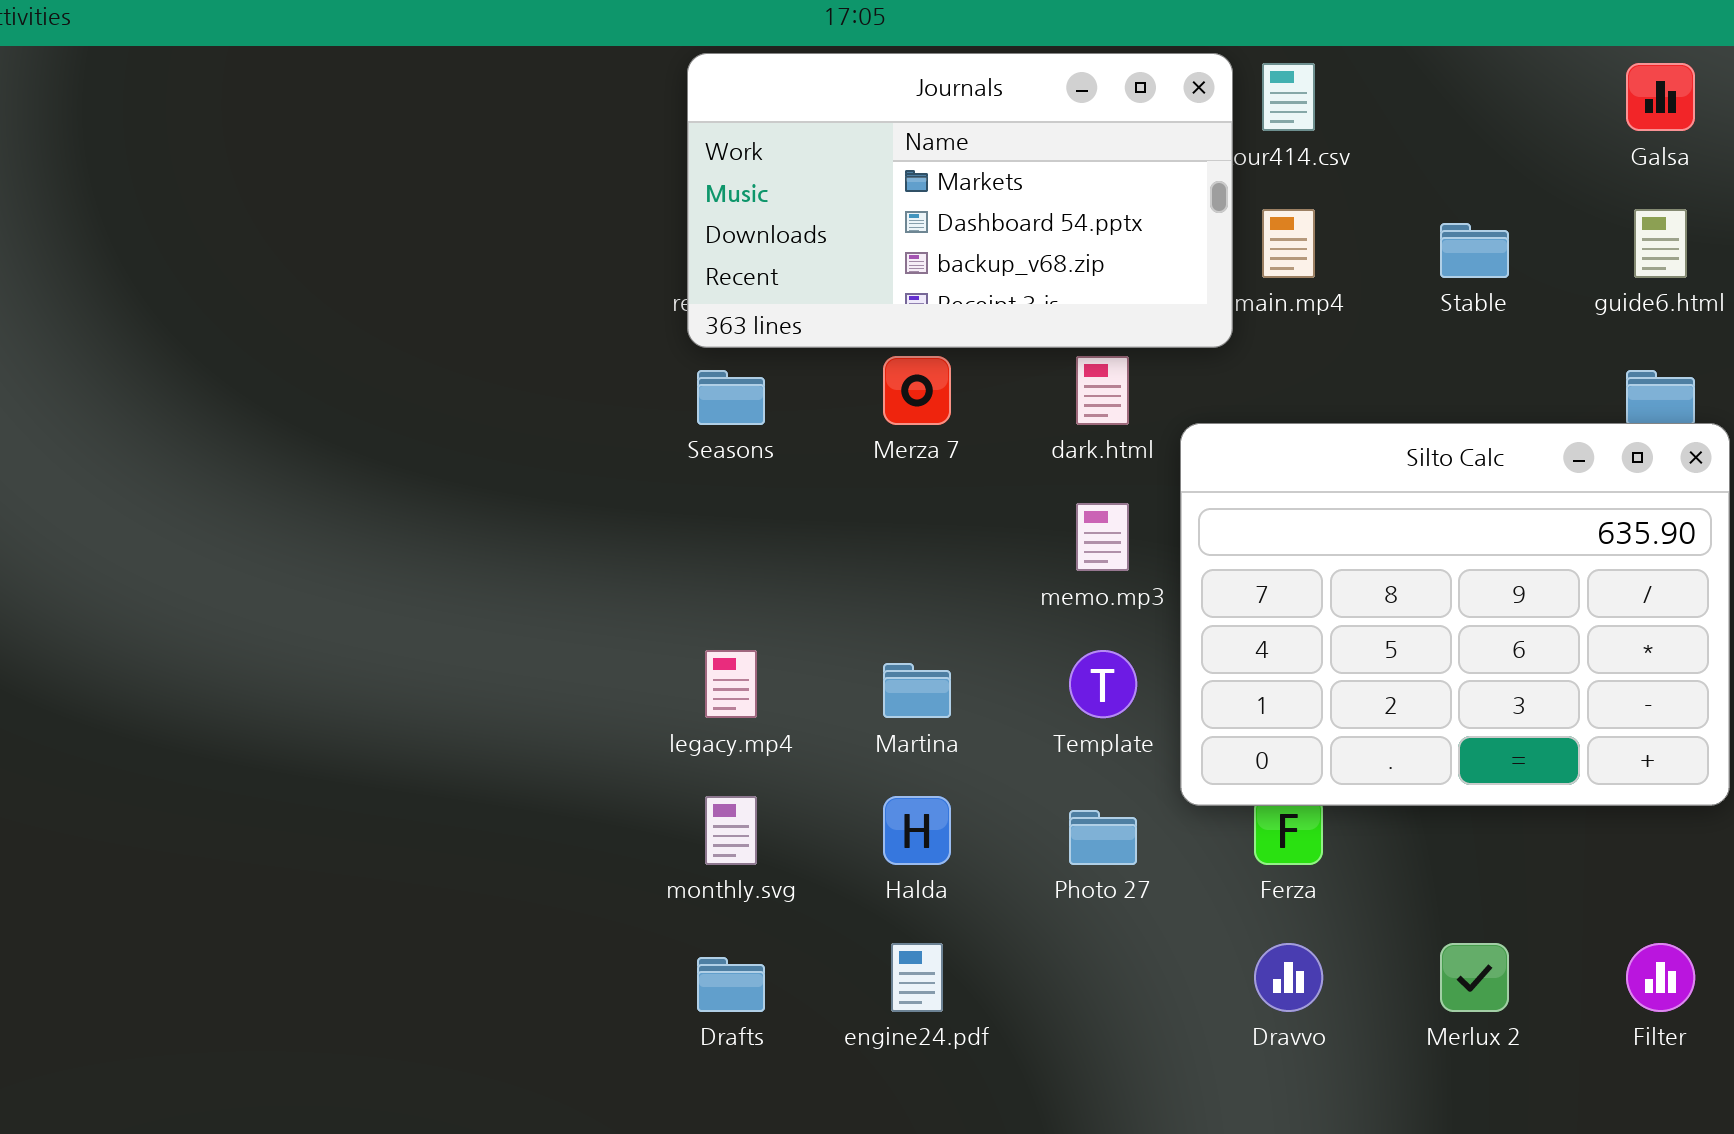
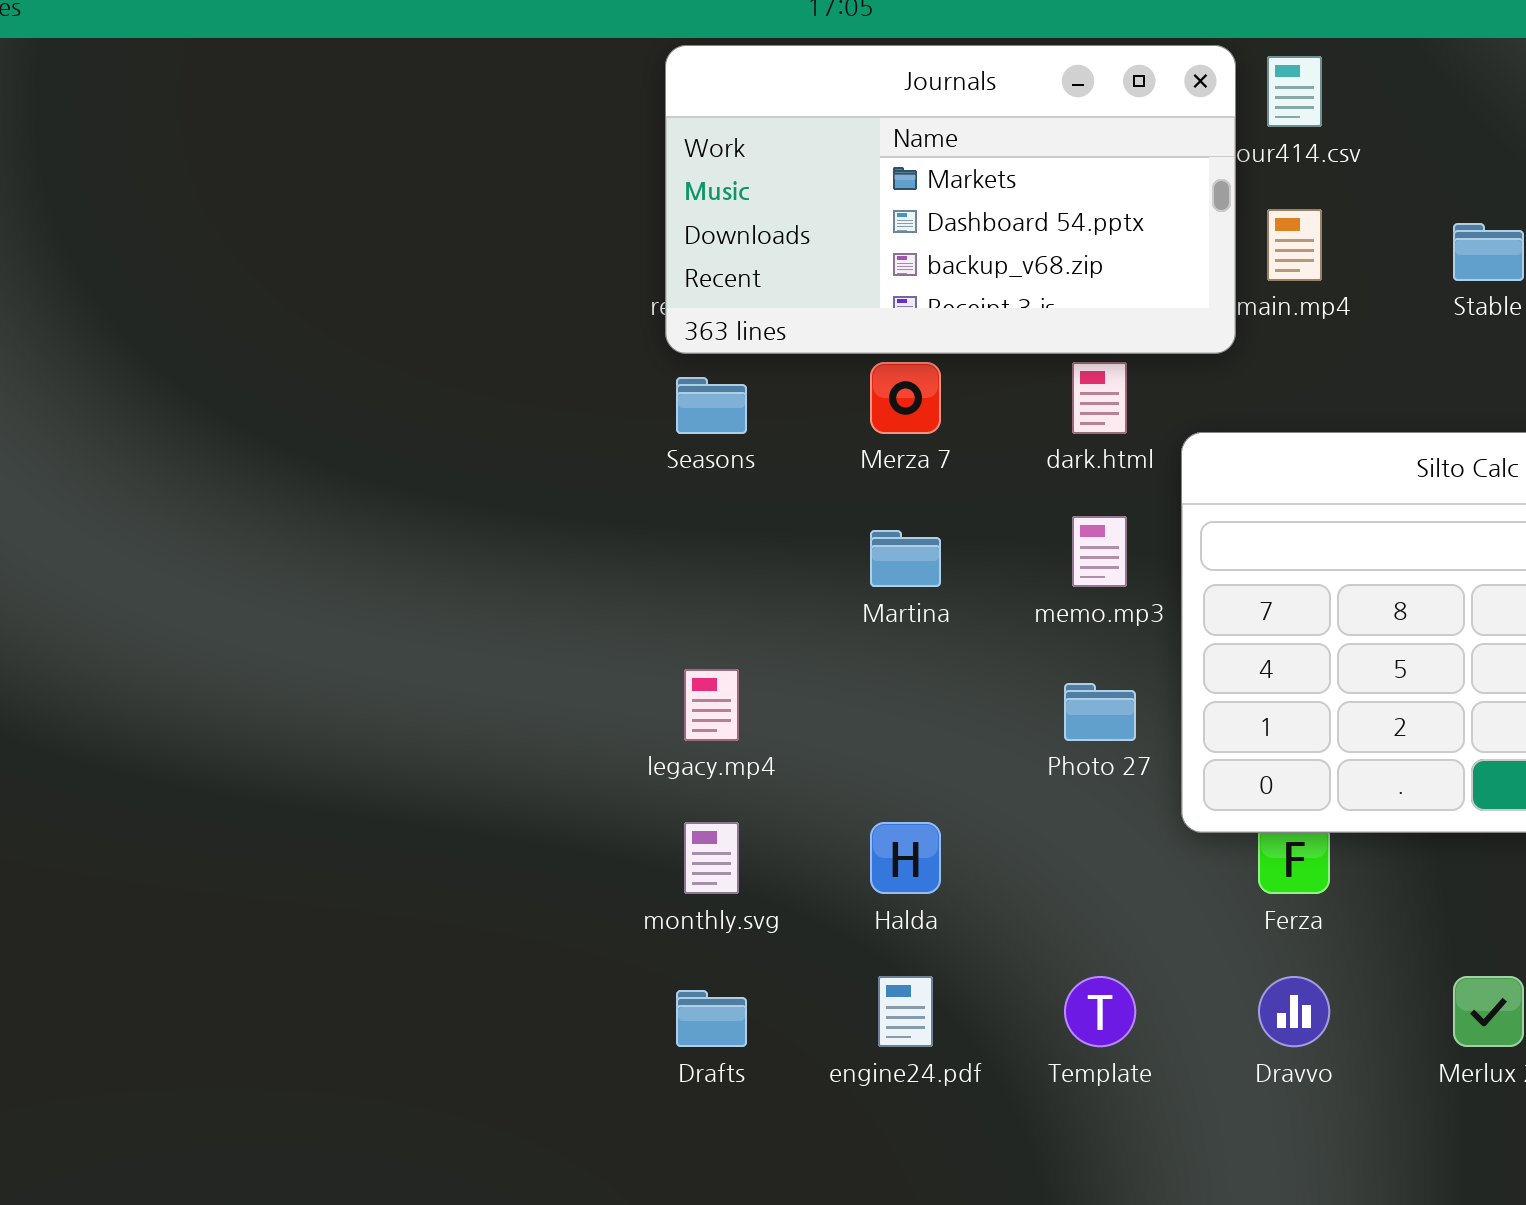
Template: [1069,650,1137,718] -> [1064,976,1136,1047], moved
Martina: [883,663,951,718] -> [870,530,941,587], moved
Photo 27: [1069,810,1137,865] -> [1064,683,1136,741], moved

